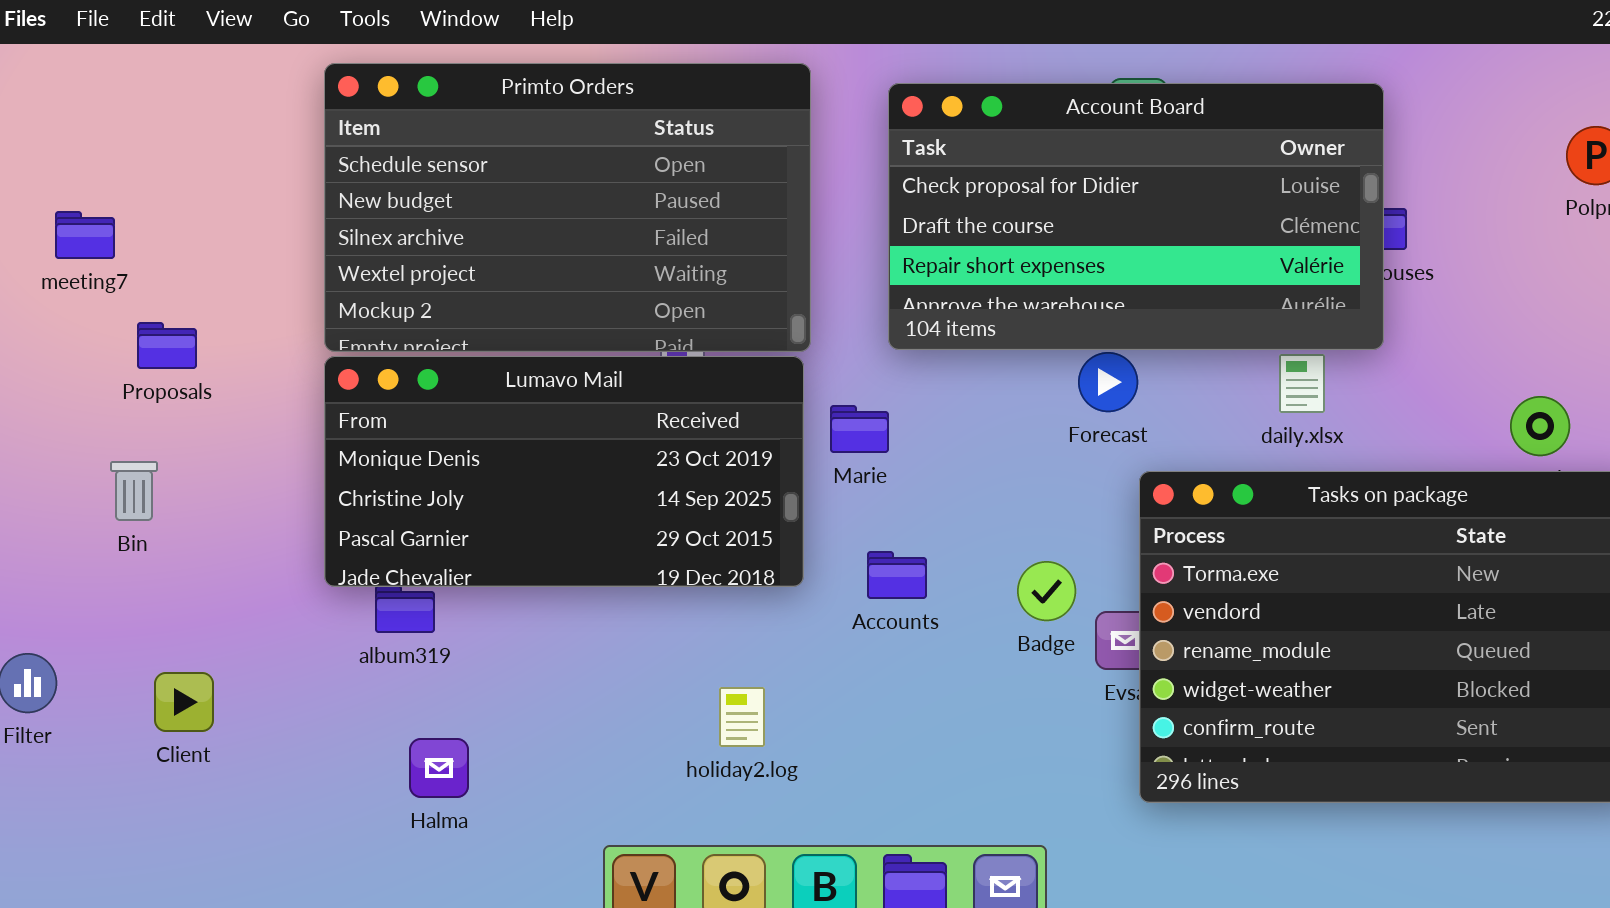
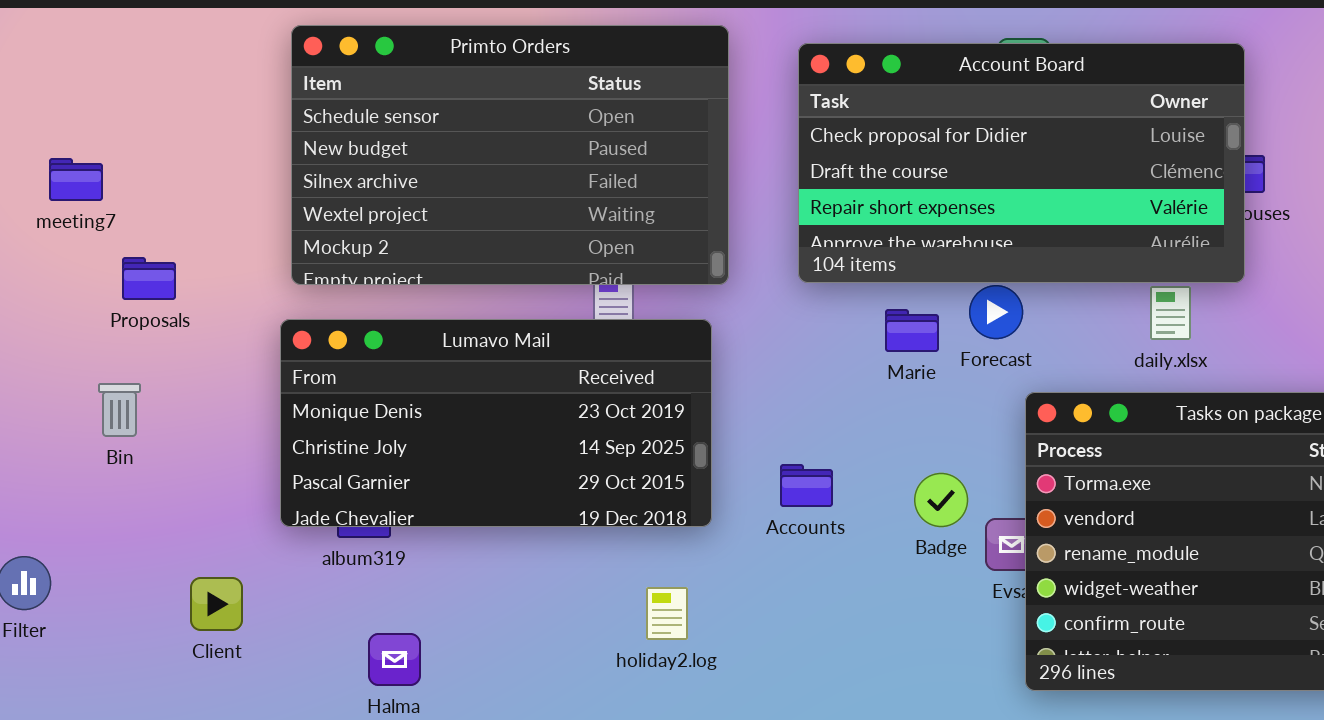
Lumavo Mail: [324,356,804,587] -> [280,319,712,527], moved
Marie: [830,405,889,453] -> [885,309,939,352], moved
Client: [154,672,214,732] -> [190,577,243,631], moved

